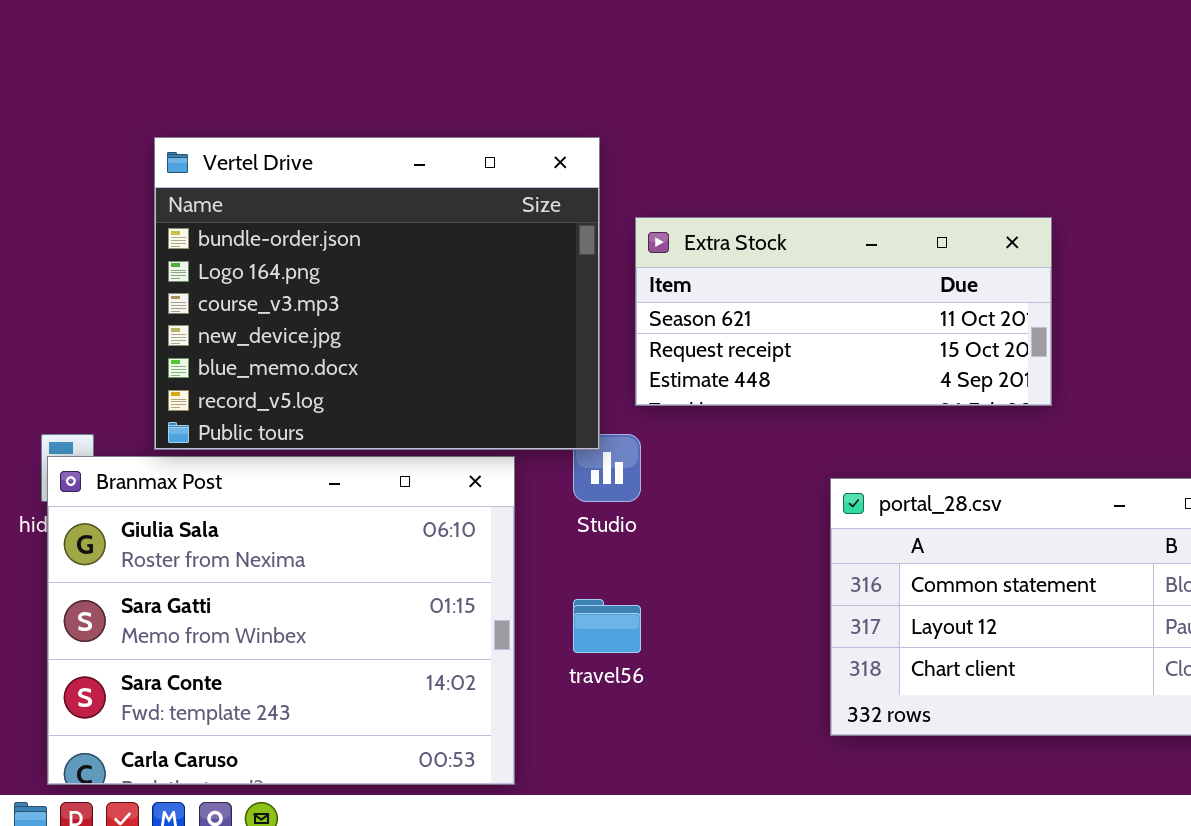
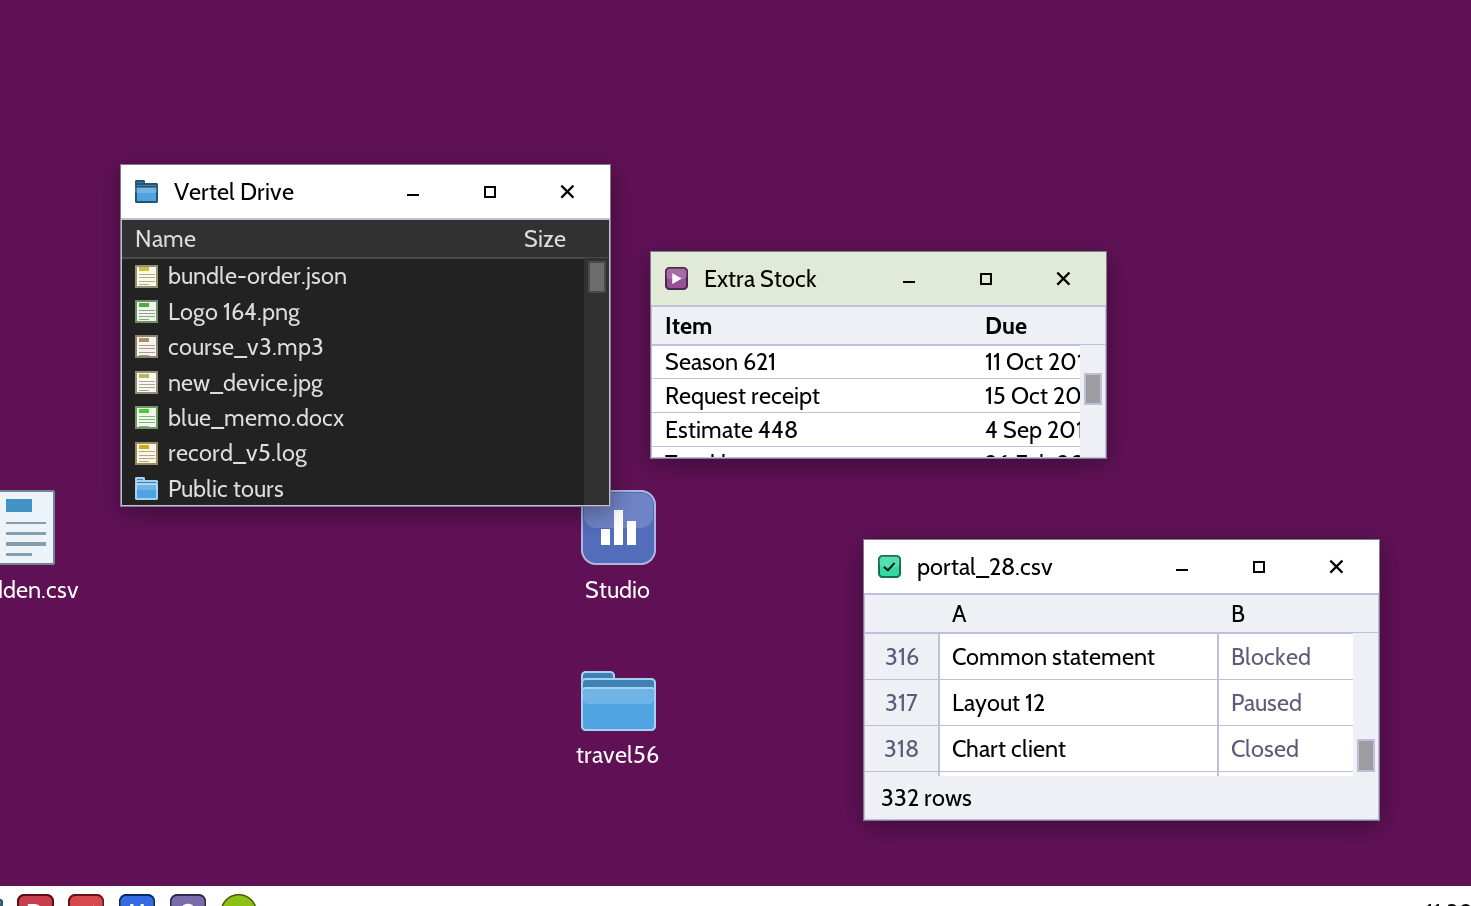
Branmax Post: [47,456,515,785] -> none, closed

